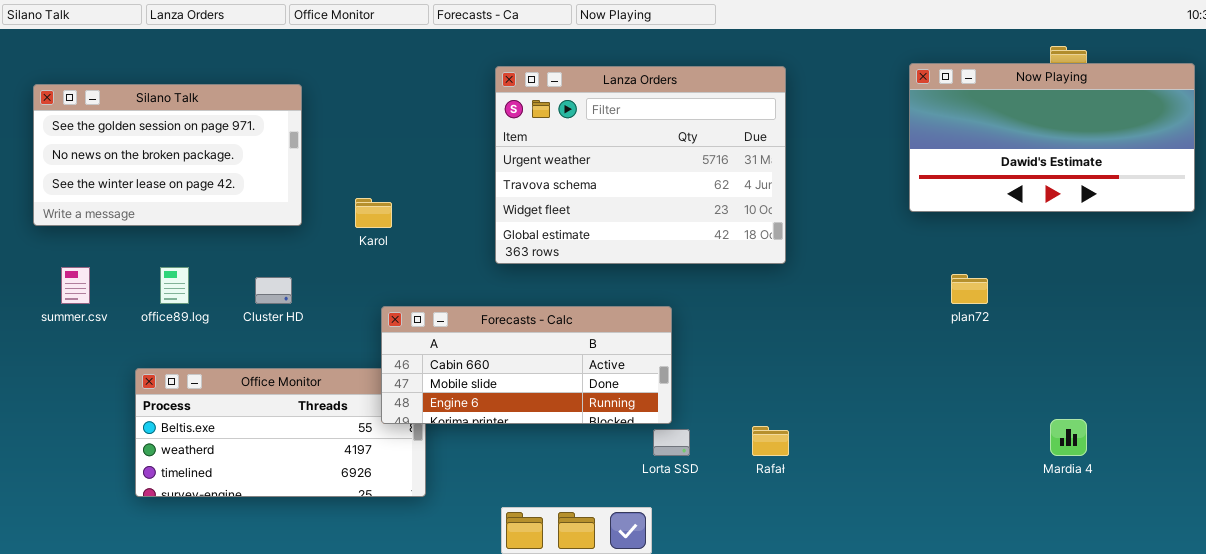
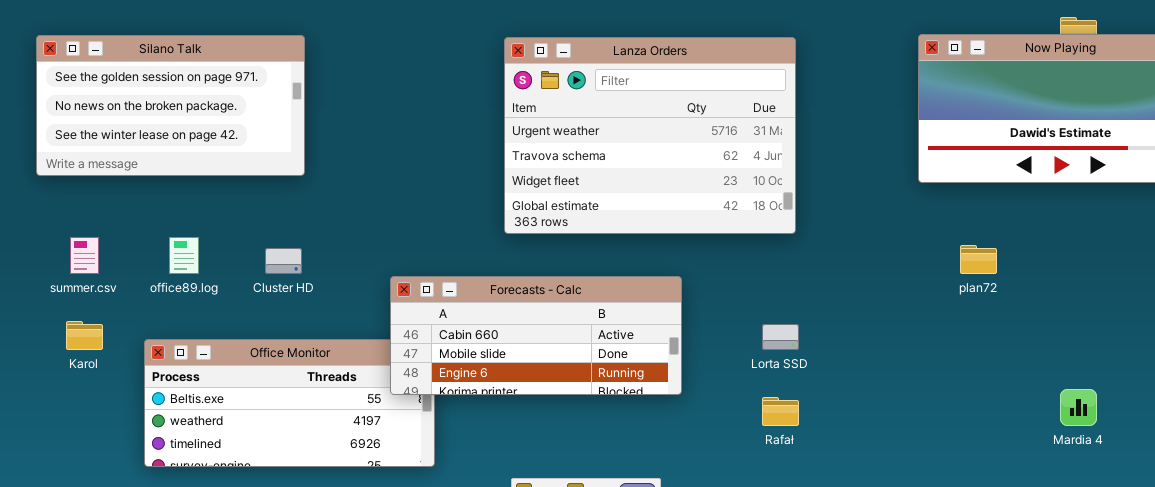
Silano Talk: [33,84,302,226] -> [36,35,305,176], moved
Karol: [355,198,392,228] -> [66,321,103,350], moved
Lorta SSD: [653,429,690,456] -> [762,324,799,350], moved

